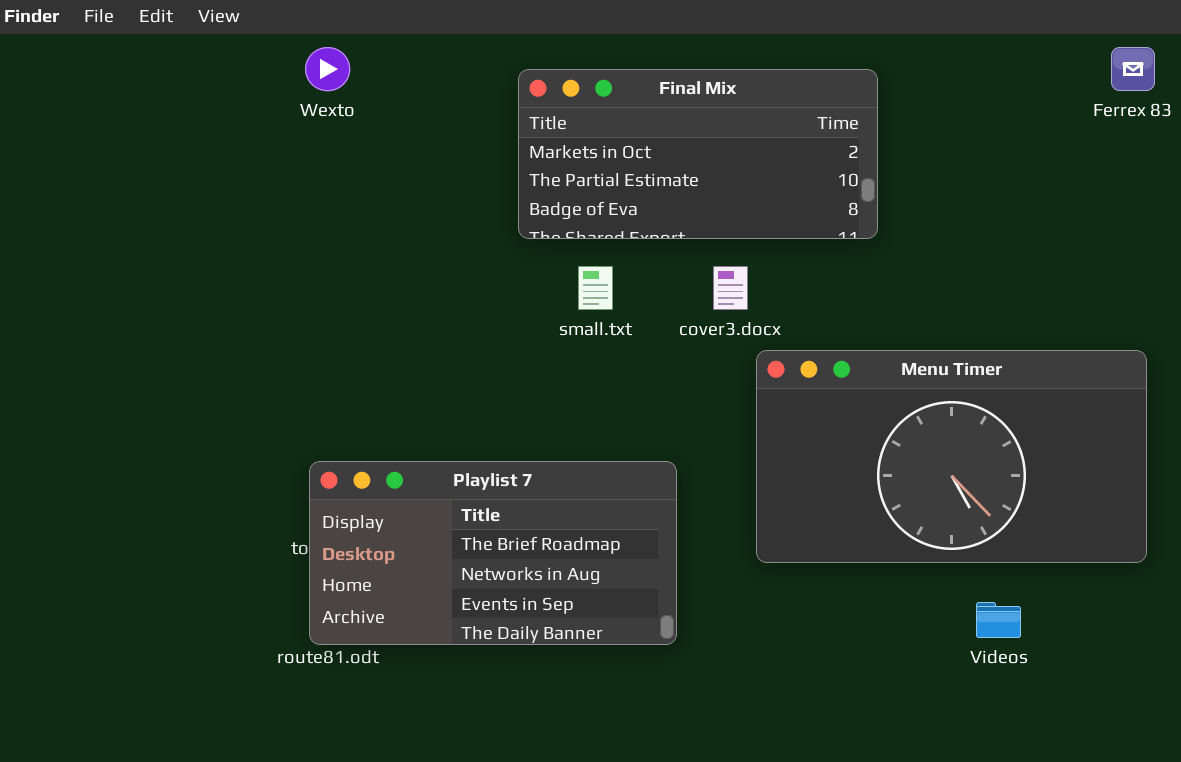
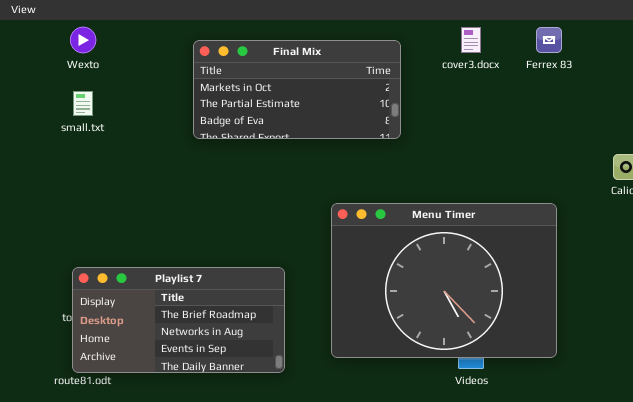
small.txt: [578,266,613,310] -> [73,91,93,116], moved
cover3.docx: [713,266,748,310] -> [461,27,481,53], moved
Menu Timer: [756,350,1147,563] -> [331,203,557,358], resized

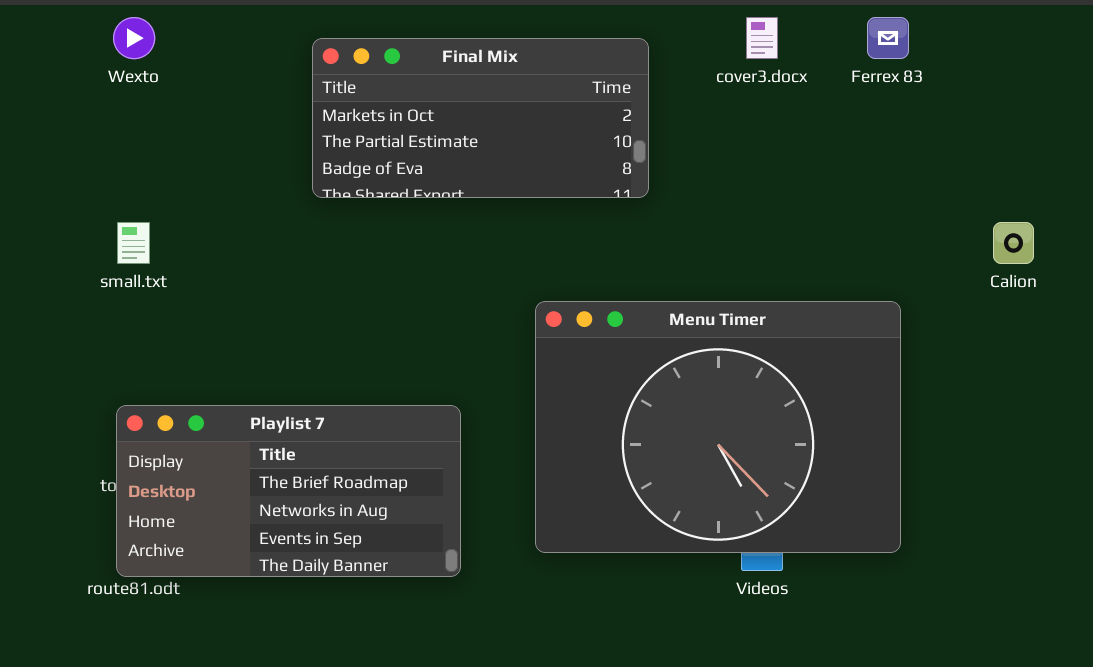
small.txt: [73,91,93,116] -> [117,222,150,264], moved

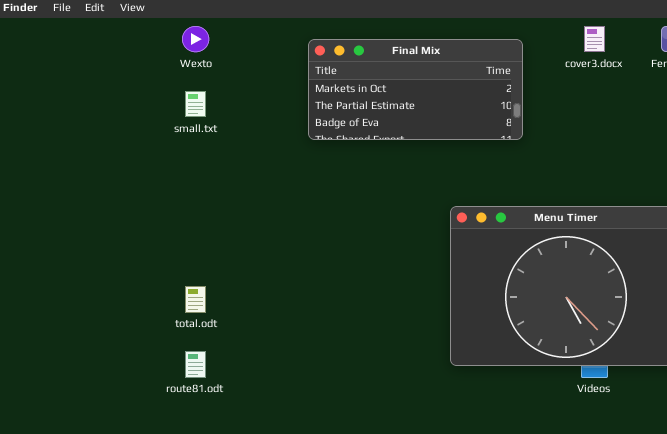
small.txt: [117,222,150,264] -> [185,91,206,117], moved
Playlist 7: [116,405,461,577] -> none, closed

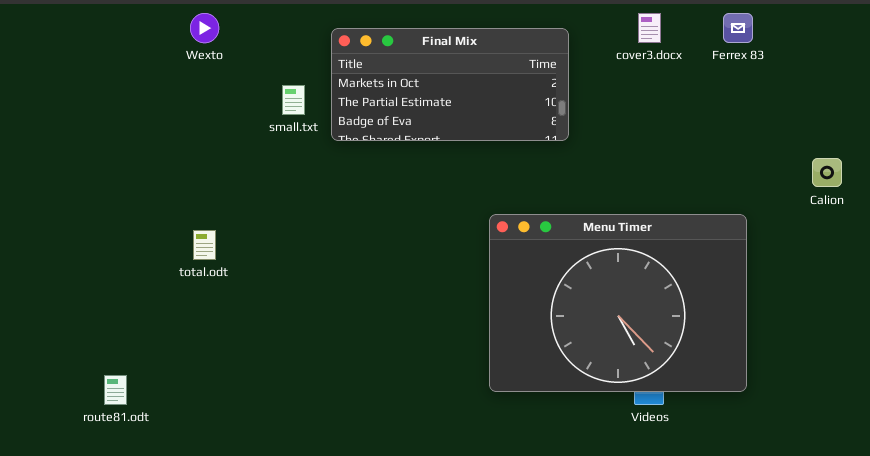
small.txt: [185,91,206,117] -> [282,85,305,115], moved
total.odt: [185,286,206,313] -> [193,230,216,260], moved
route81.odt: [185,351,206,378] -> [104,375,127,405], moved

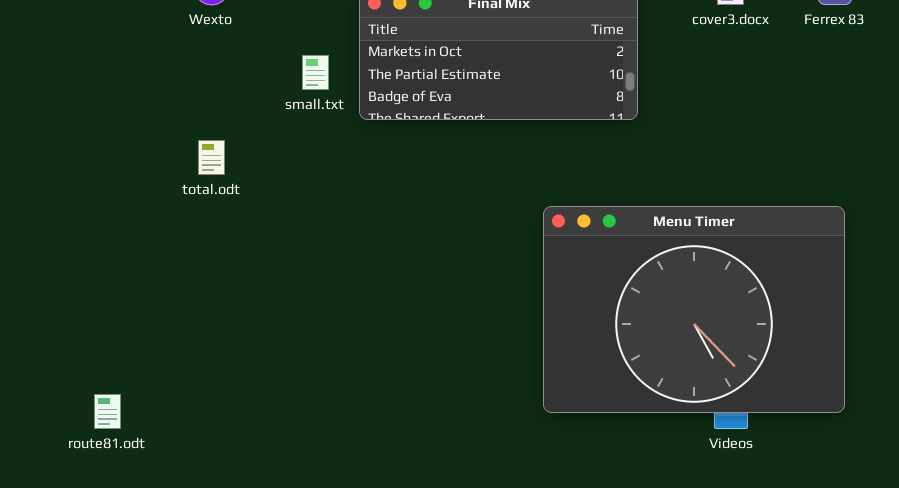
total.odt: [193,230,216,260] -> [198,140,225,175], moved

